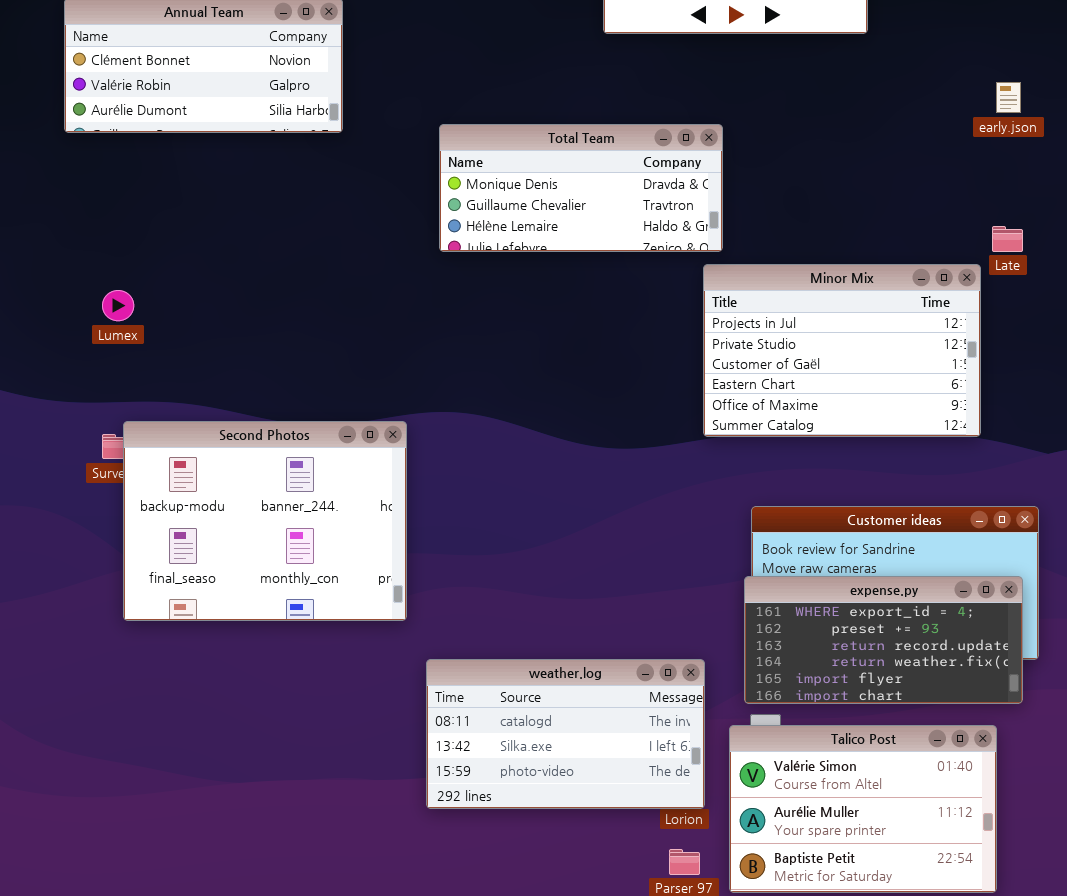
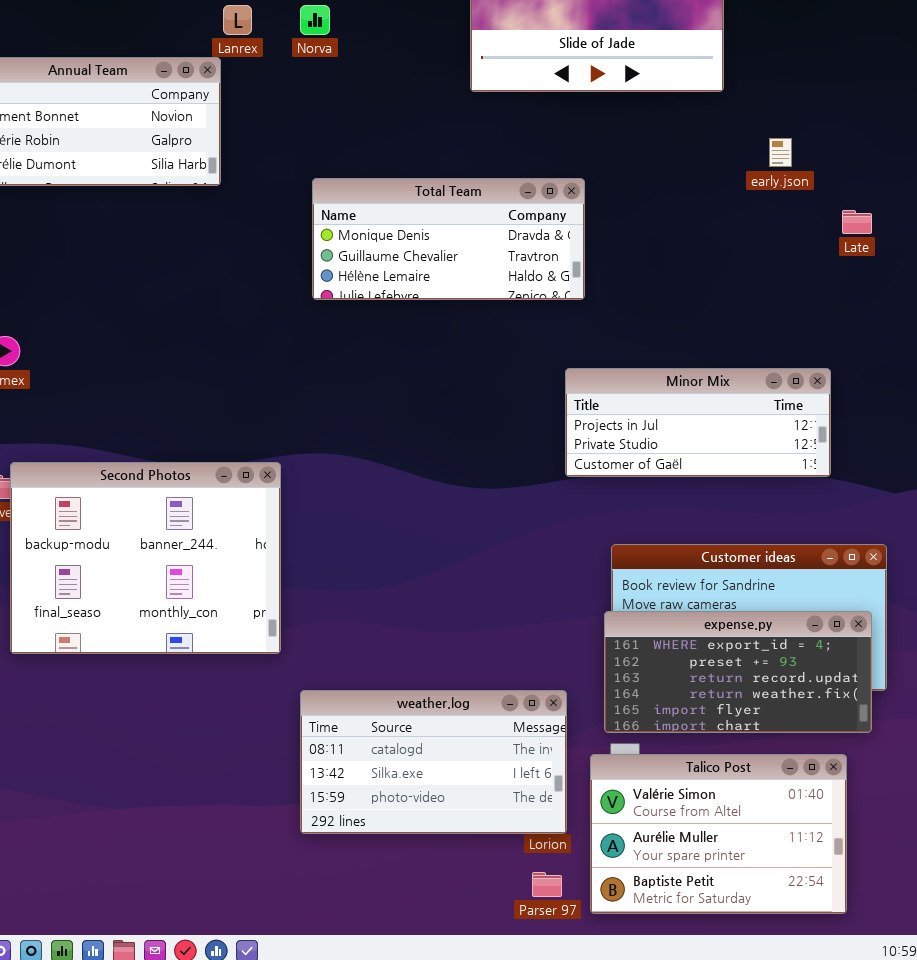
early.json: [996,82,1021,113] -> [769,138,792,167], moved
Late: [992,226,1023,252] -> [842,210,872,234], moved
Minor Mix: [703,264,981,437] -> [565,368,831,477], resized

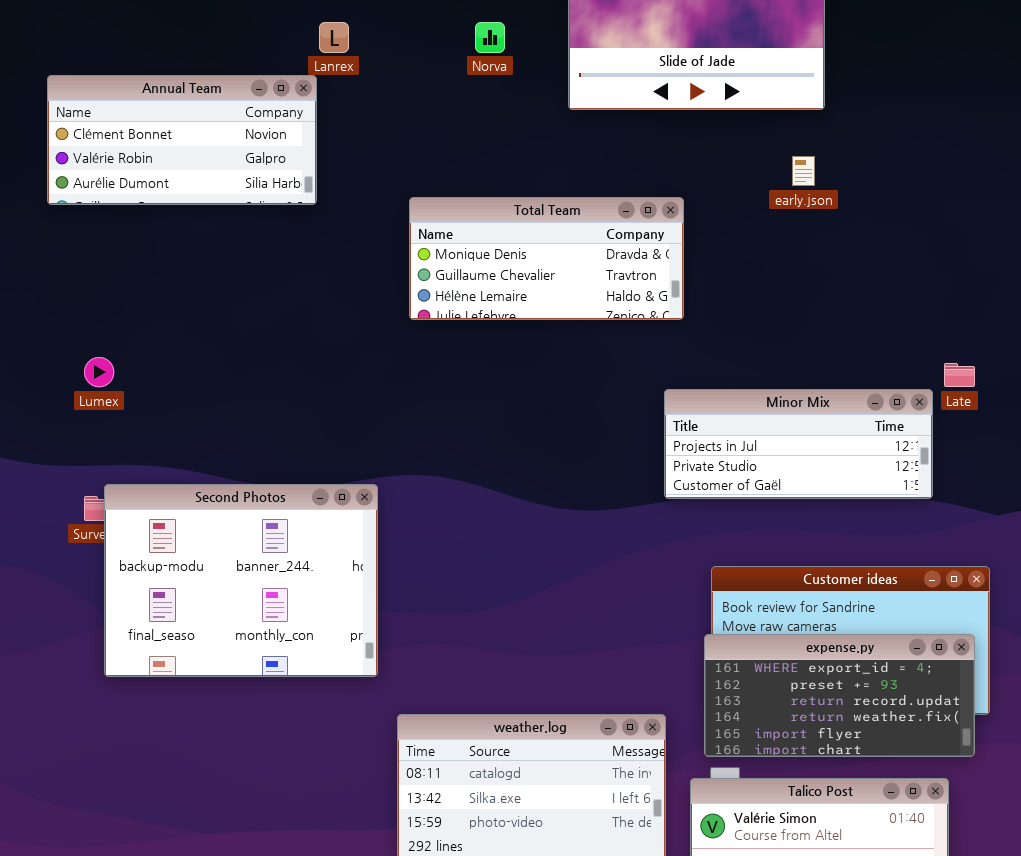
Norva: [300,5,330,35] -> [475,22,505,53], moved
early.json: [769,138,792,167] -> [792,156,815,186], moved
Late: [842,210,872,234] -> [944,363,975,387], moved

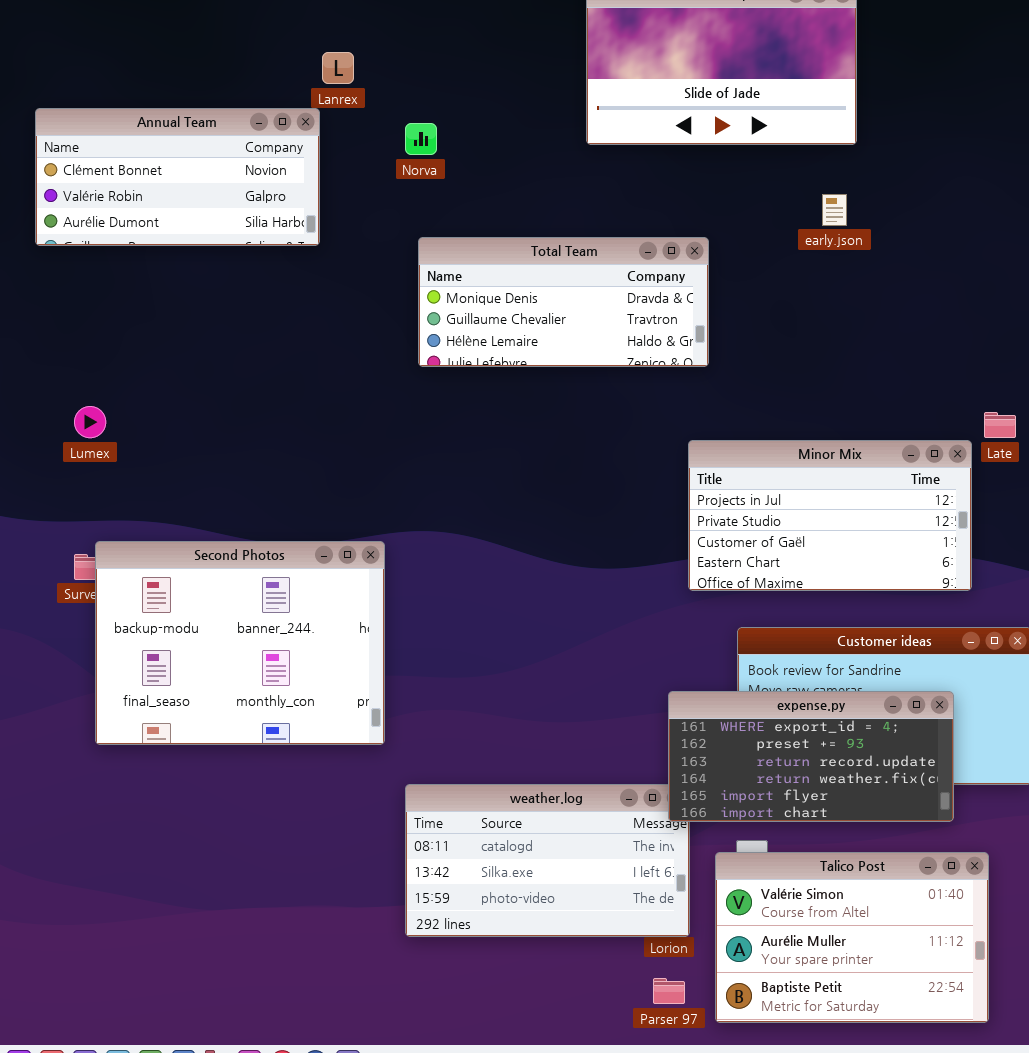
Norva: [475,22,505,53] -> [405,123,437,155], moved
Minor Mix: [664,389,933,499] -> [688,440,972,591], resized
expense.py: [704,634,975,757] -> [668,691,954,822], moved

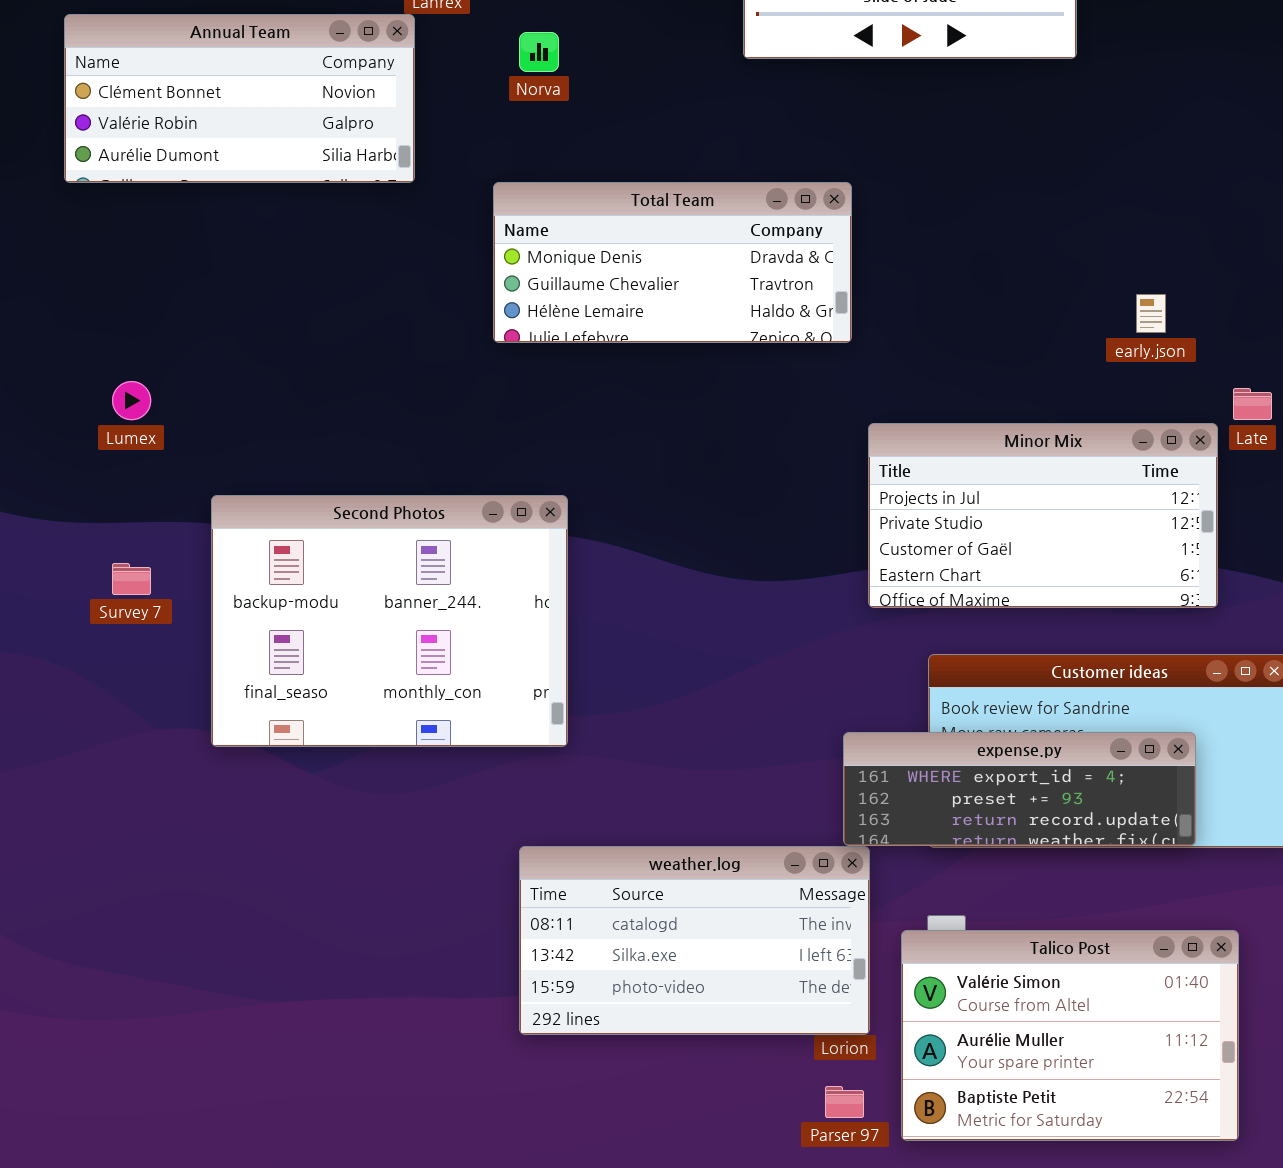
early.json: [822,194,847,226] -> [1136,294,1166,333], moved
Total Team: [418,237,709,367] -> [493,182,852,343], moved
Second Photos: [95,541,385,745] -> [211,495,568,747], moved
expense.py: [668,691,954,822] -> [843,732,1196,846], resized

